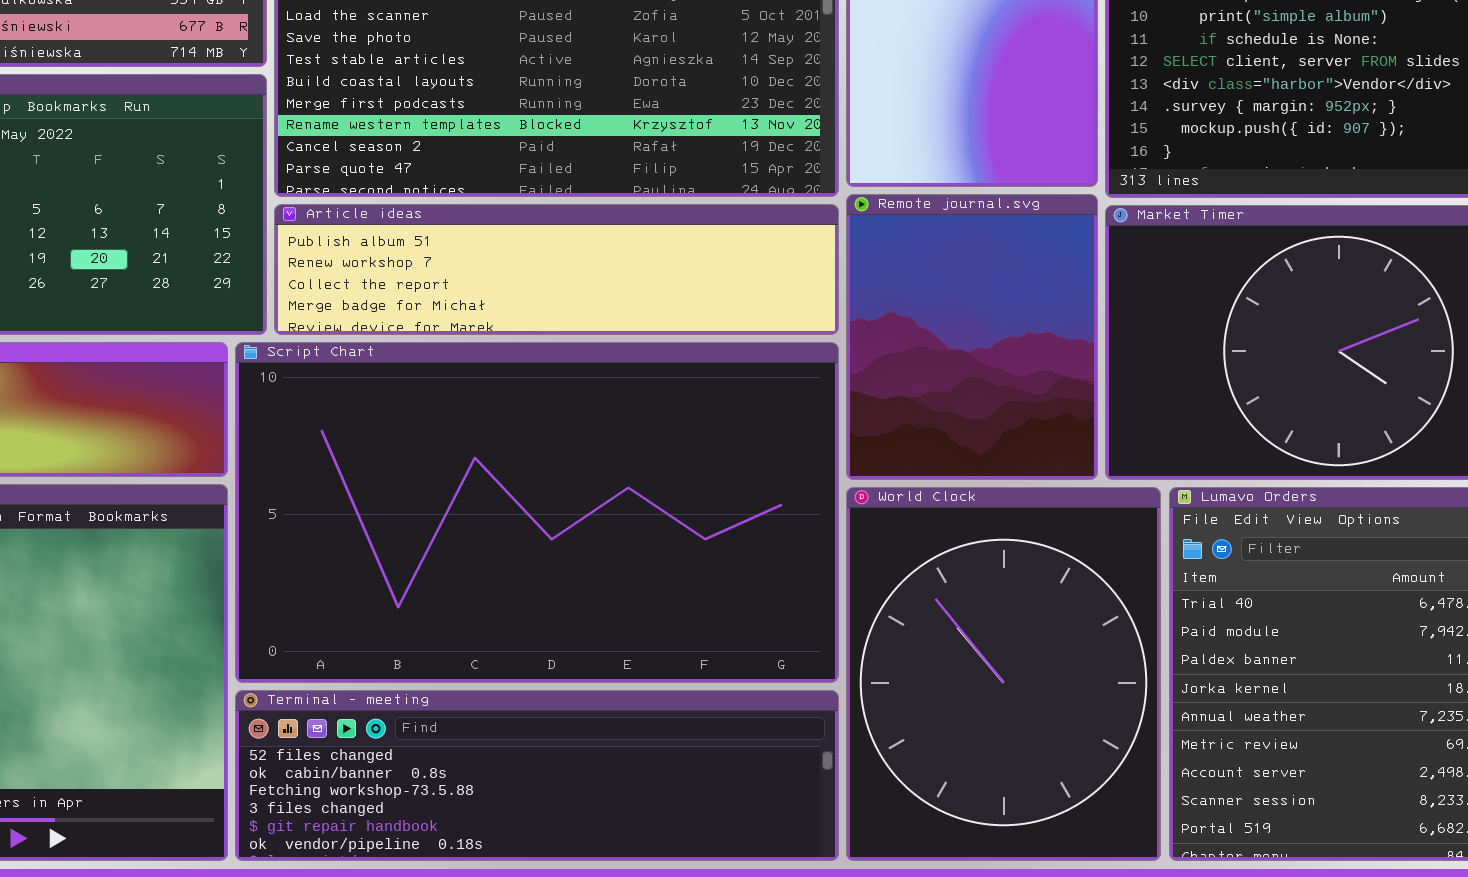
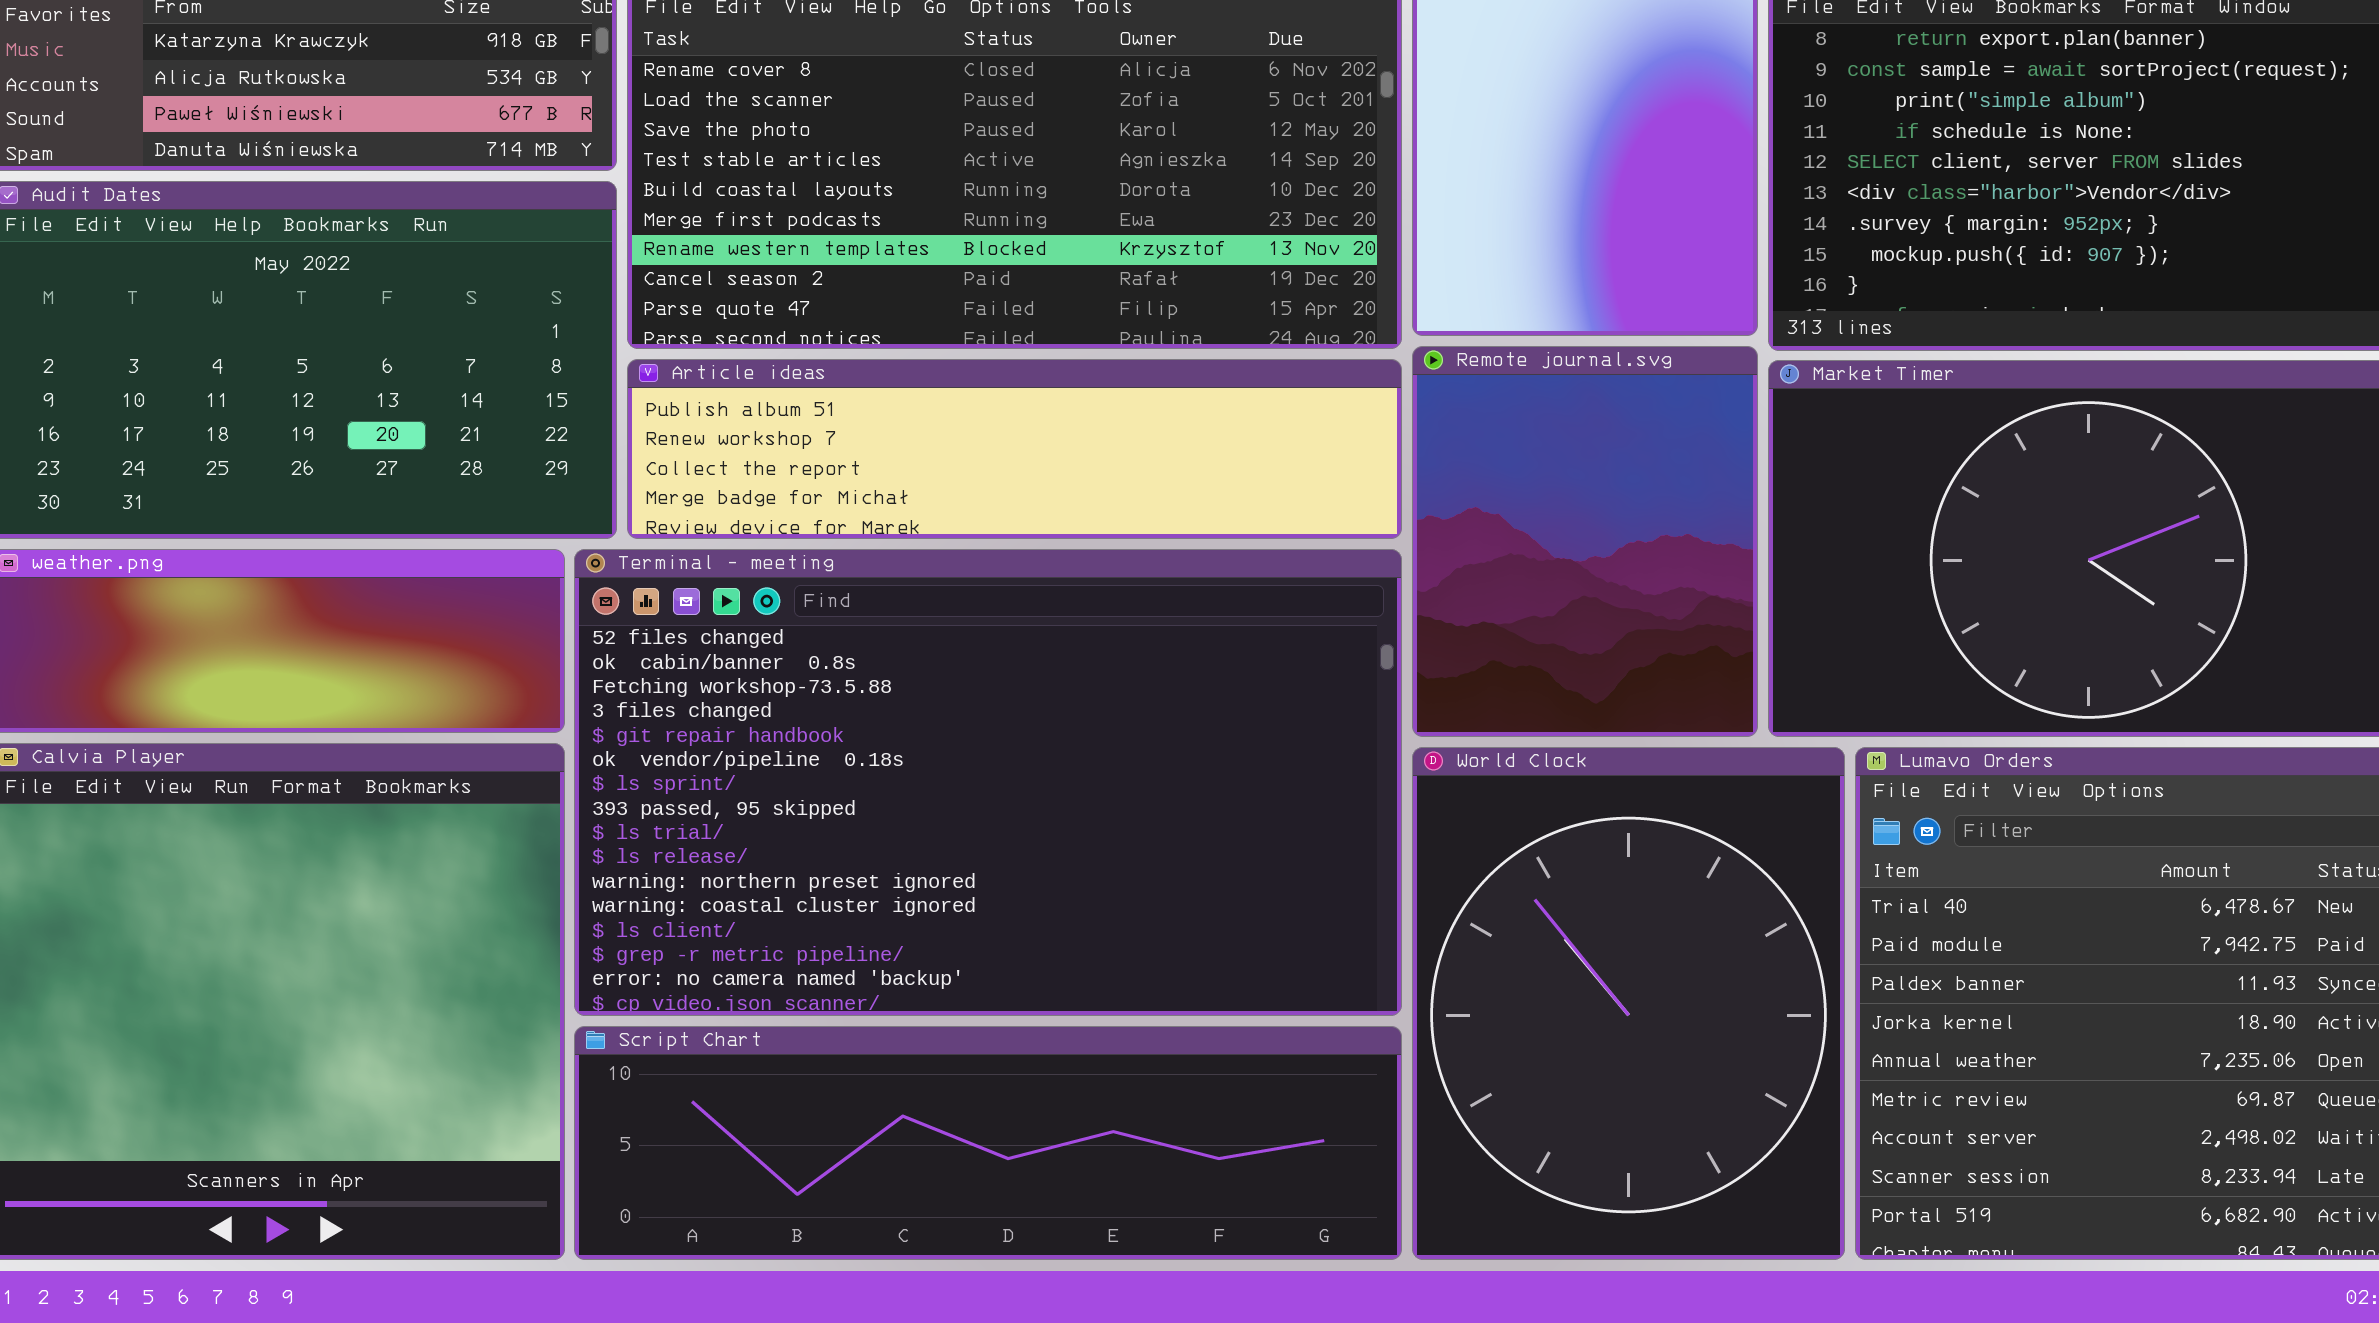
Script Chart: [235,342,839,683] -> [574,1026,1402,1260], moved, resized
Terminal - meeting: [235,690,839,861] -> [574,549,1402,1016], moved, resized

